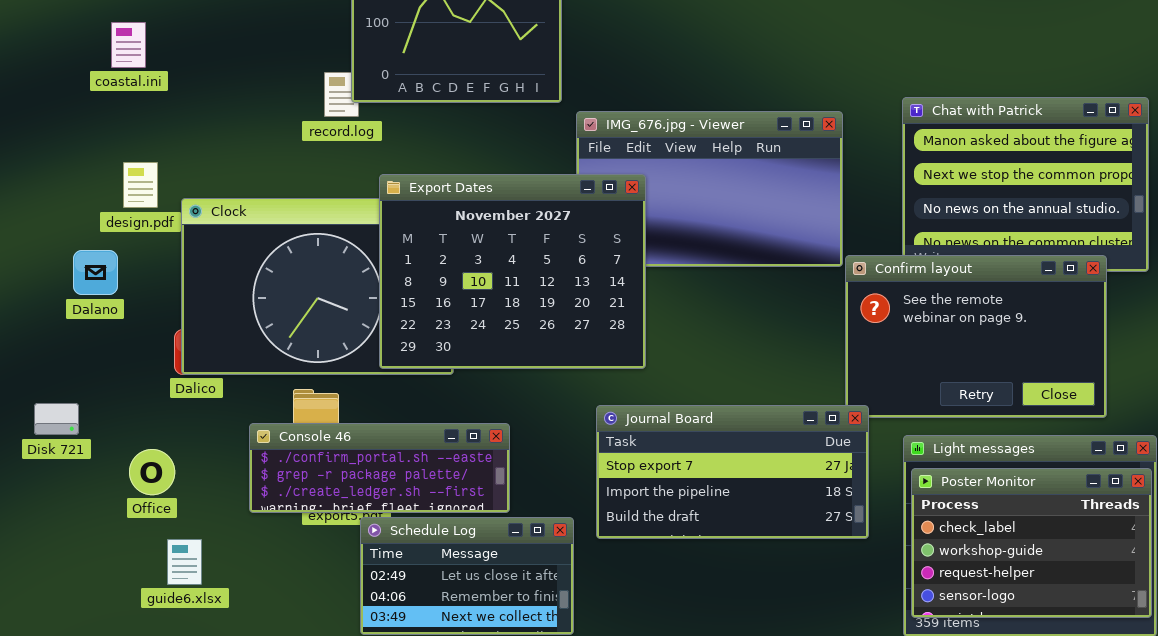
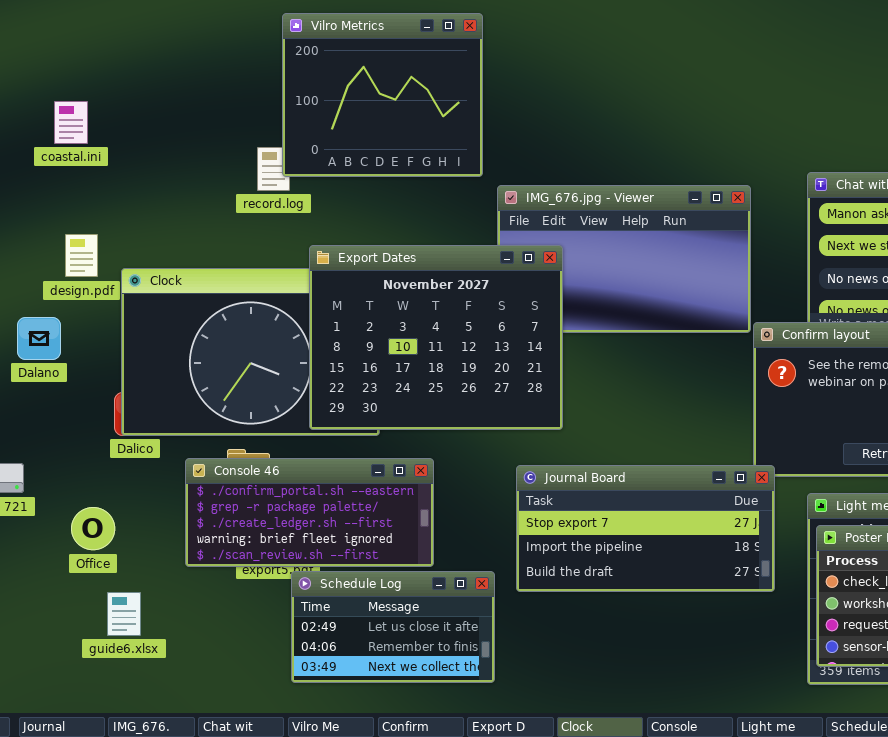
Console 46: [249,423,510,513] -> [185,458,434,567], resized

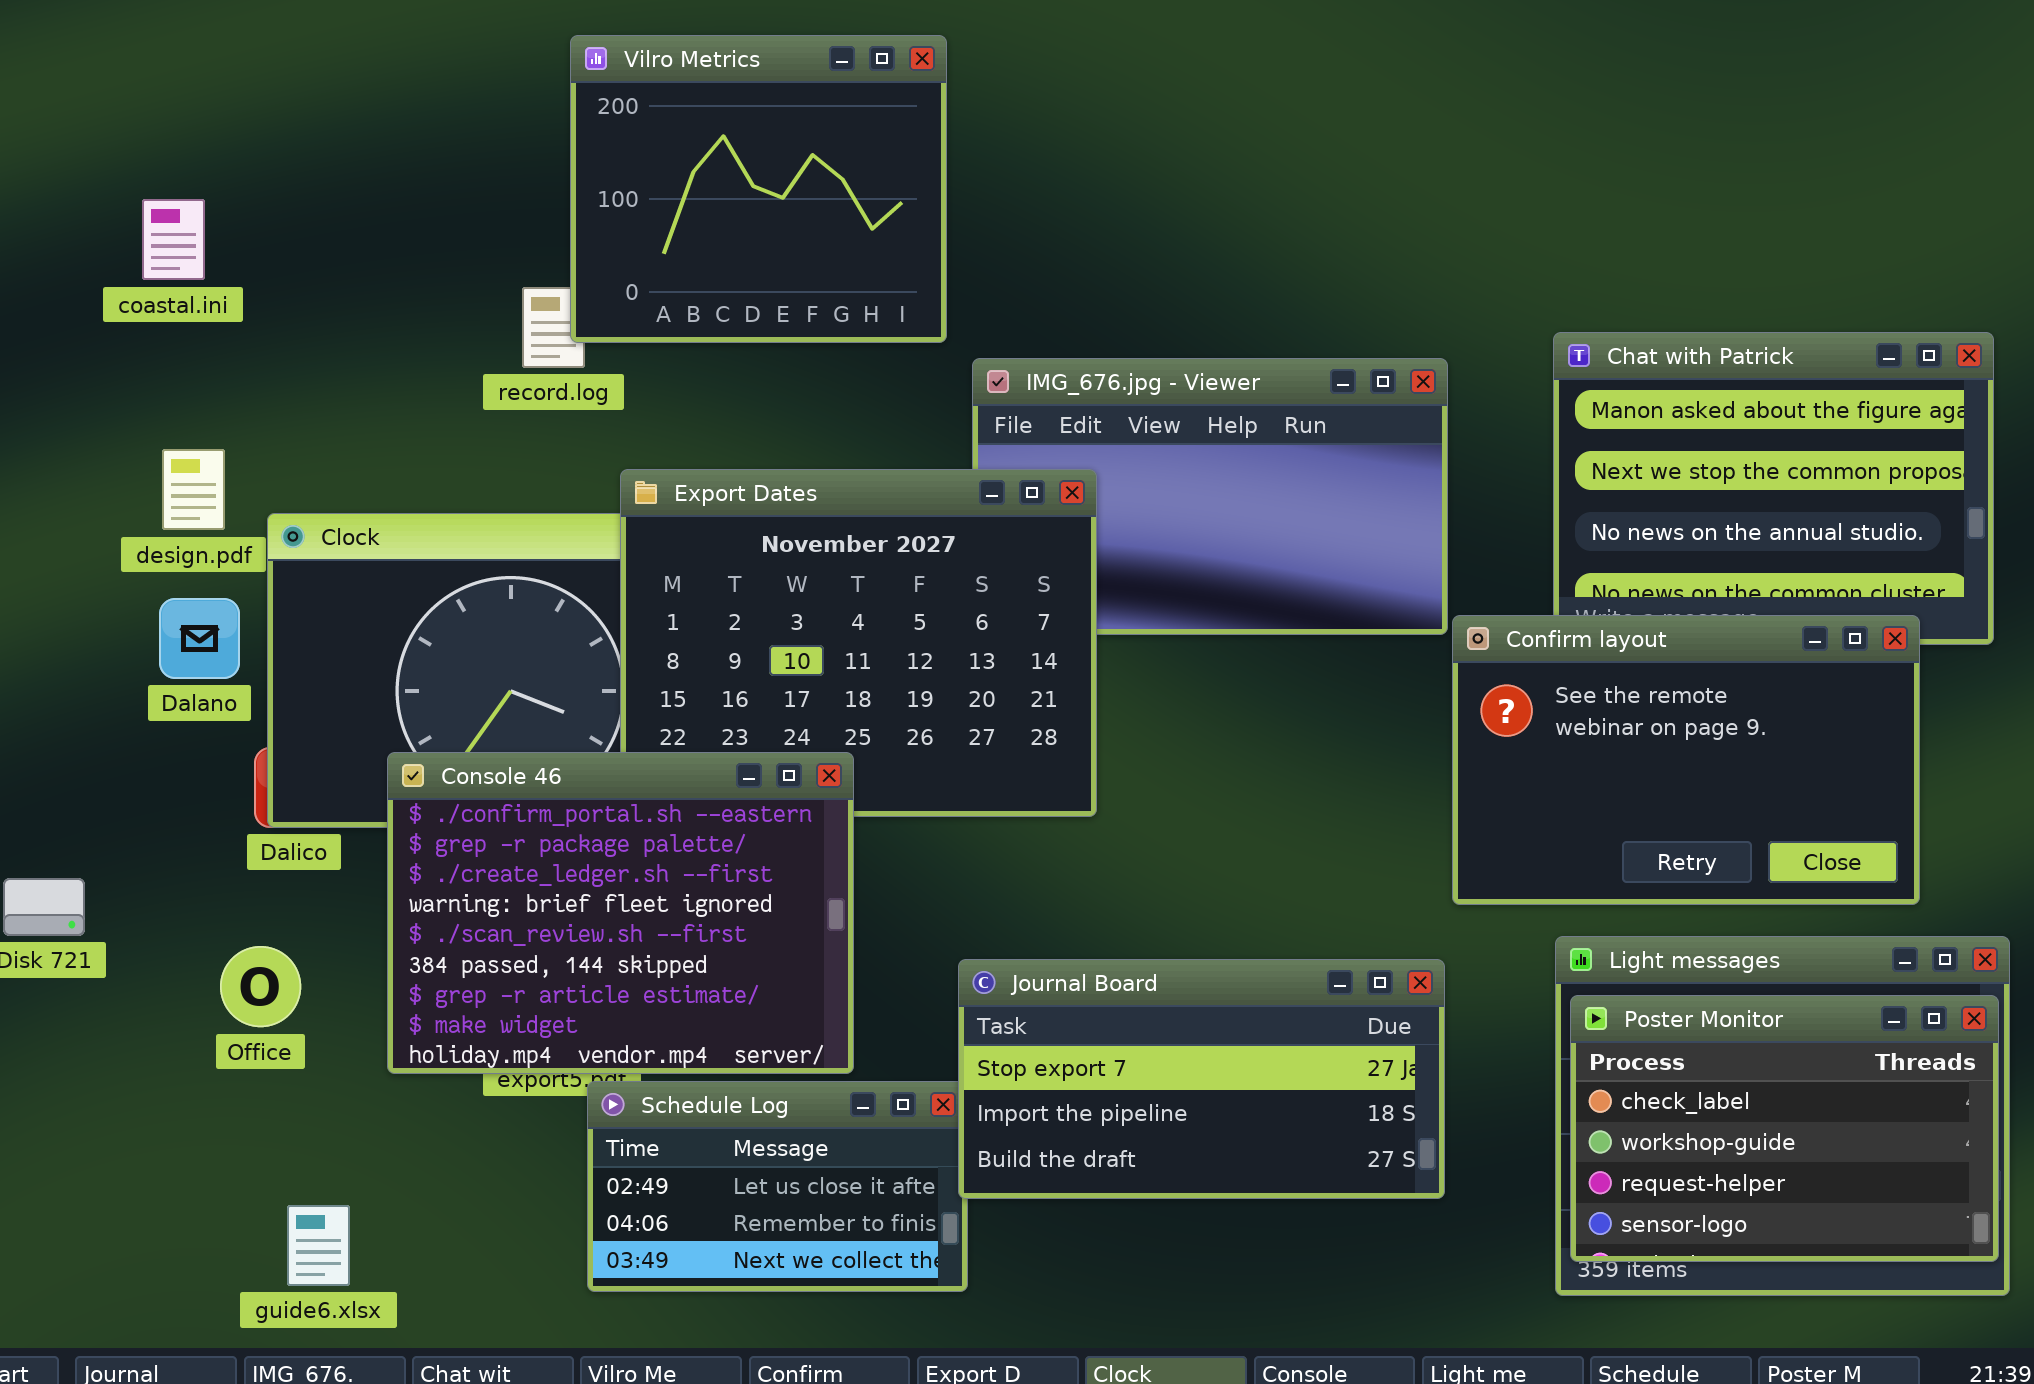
Dalano: [17,317,61,360] -> [159,598,240,679], moved
Console 46: [185,458,434,567] -> [387,752,854,1074], resized
Journal Board: [516,465,775,592] -> [958,959,1445,1199], moved
Office: [71,507,115,550] -> [220,946,301,1027], moved
guide6.xlsx: [107,592,141,636] -> [287,1205,350,1286], moved

